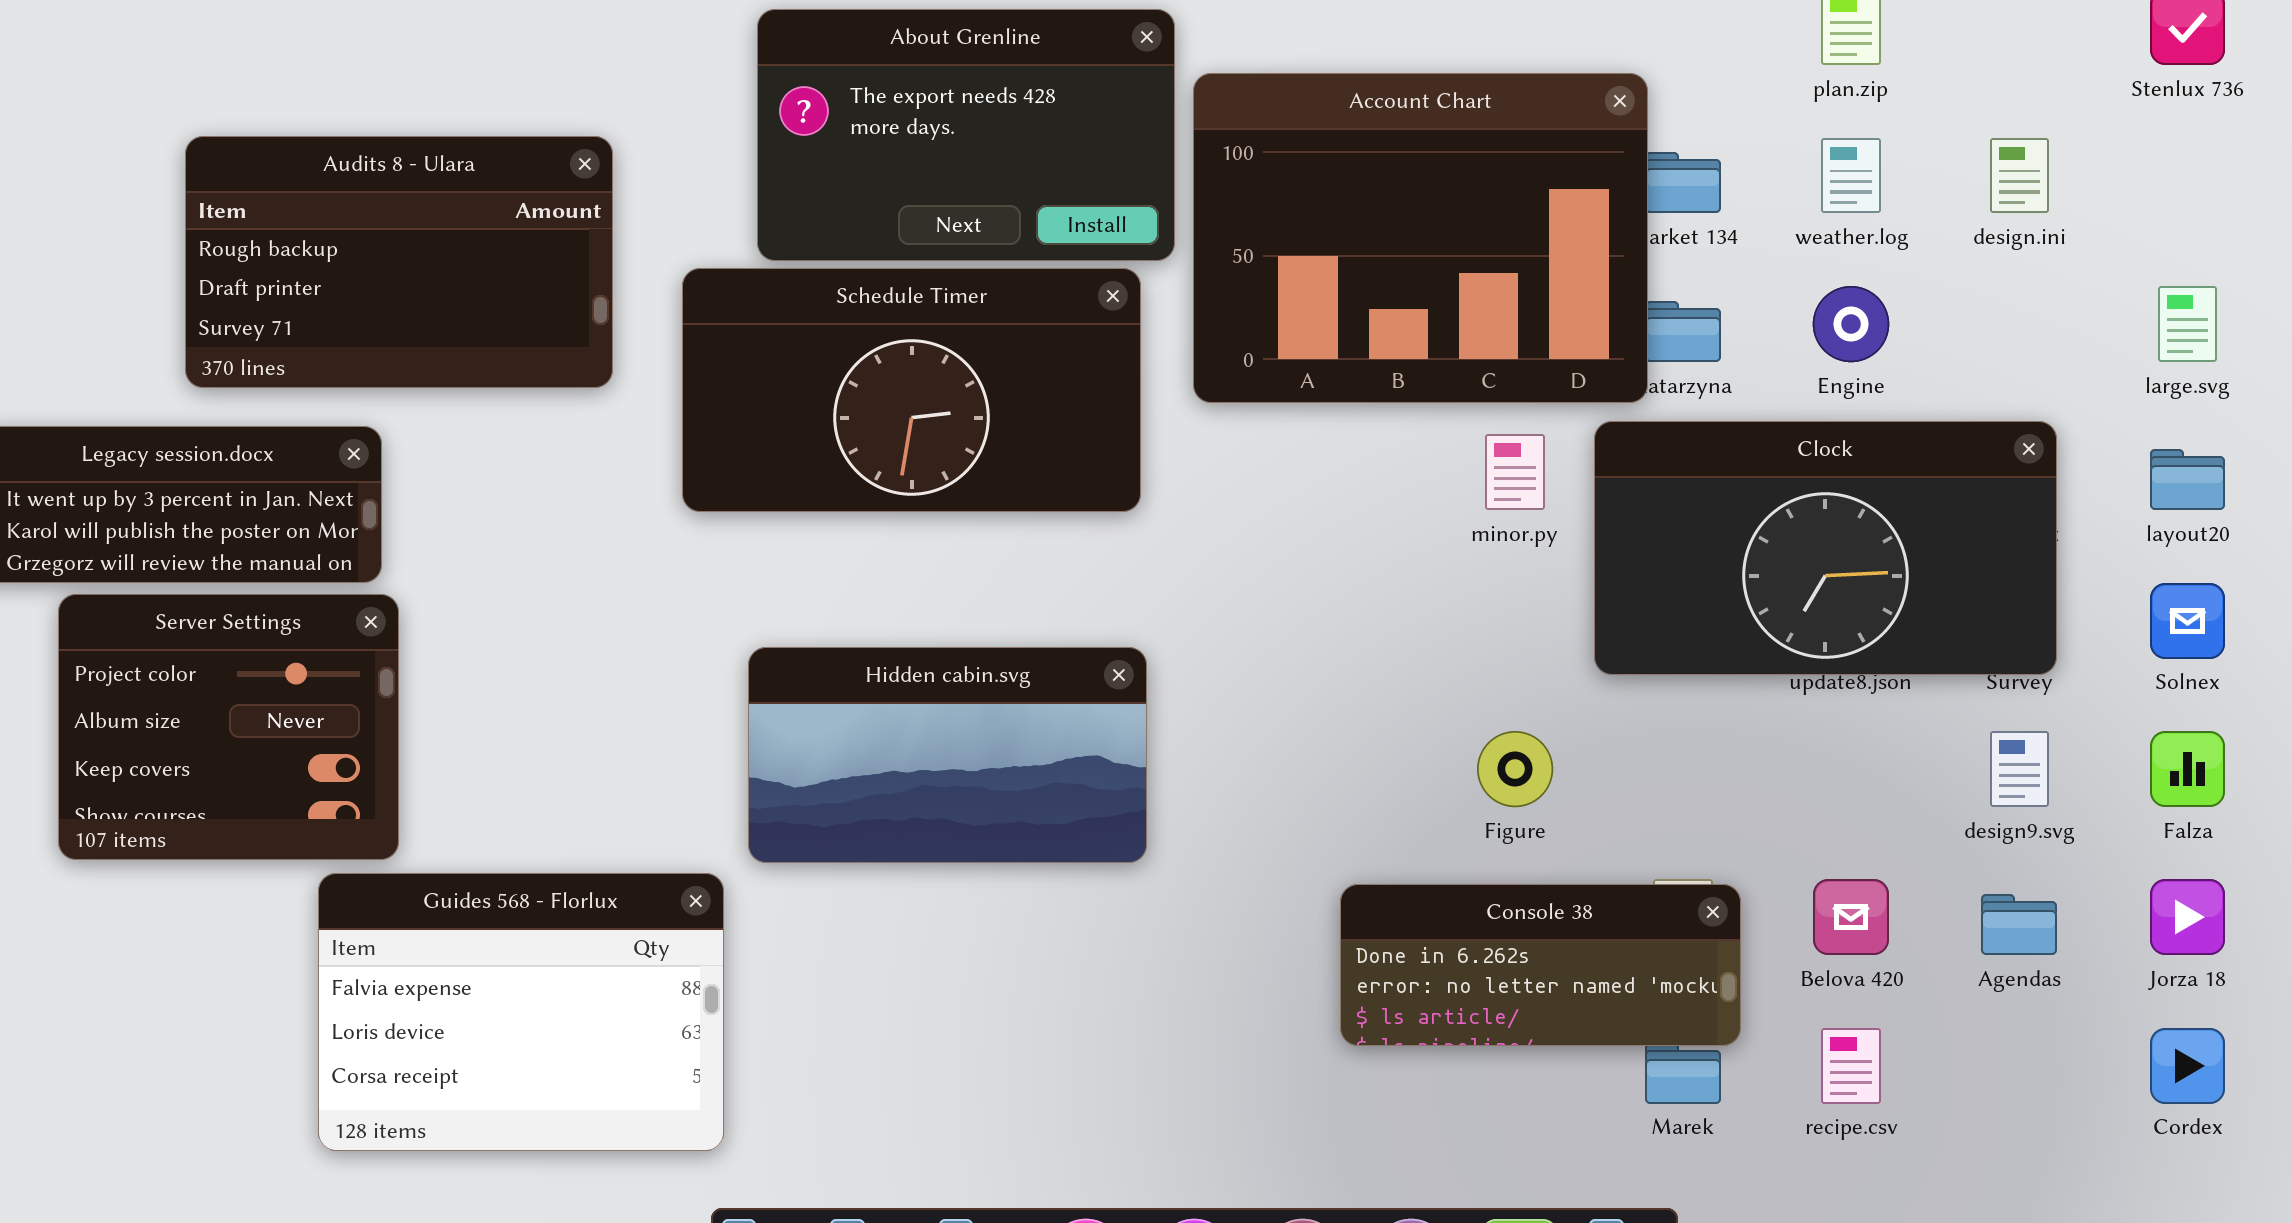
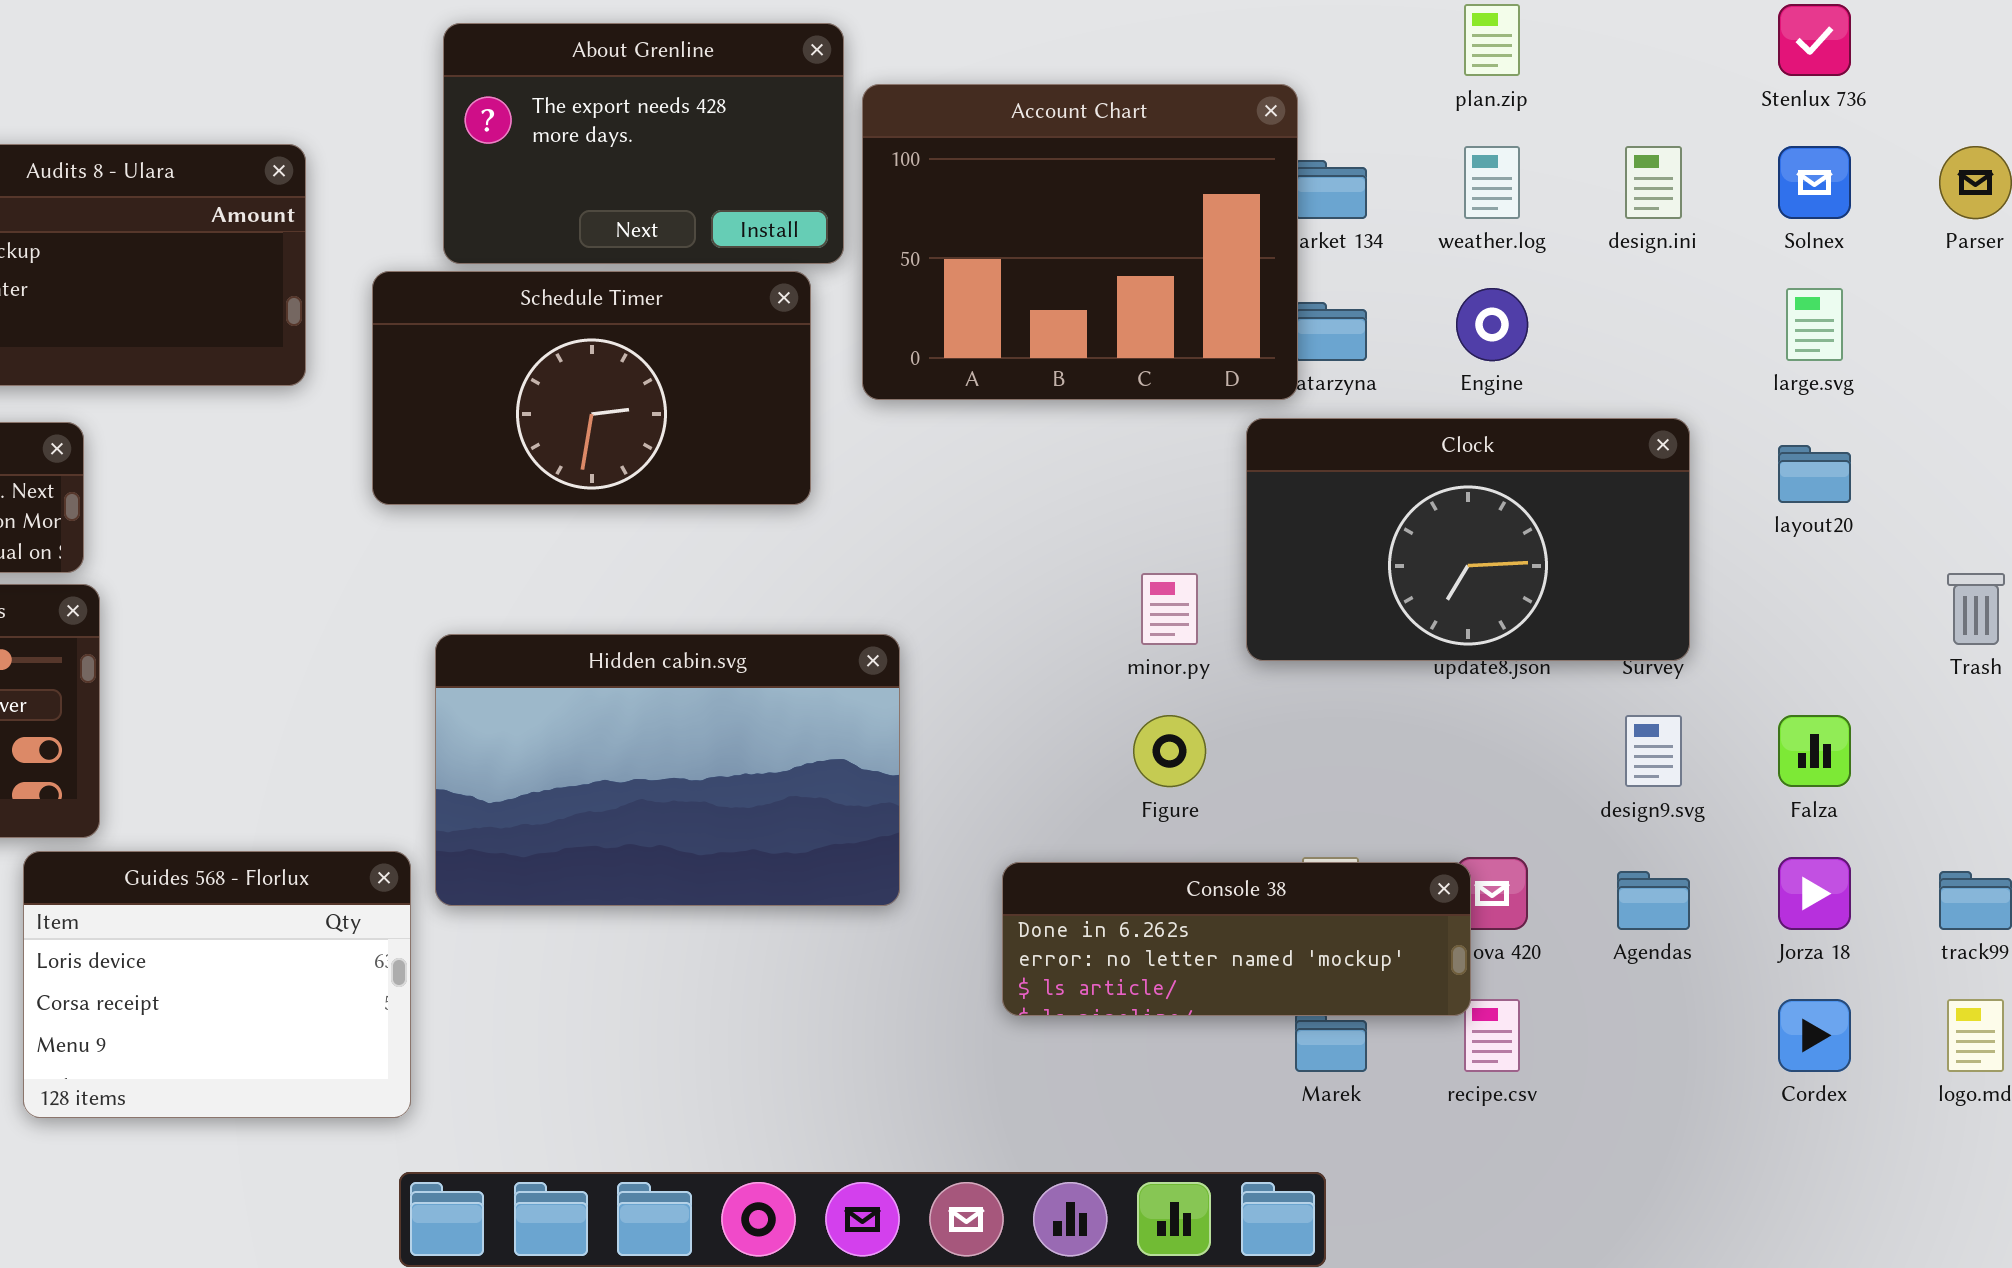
minor.py: [1485,434,1545,510] -> [1141,573,1198,645], moved
Solnex: [2150,583,2225,659] -> [1778,146,1851,219], moved
Hidden cabin.svg: [748,647,1147,863] -> [435,634,900,906], resized
Guides 568 - Florlux: [318,873,724,1151] -> [23,851,411,1118], scrolled down 1 row
Console 38: [1340,884,1741,1046] -> [1002,862,1471,1016], resized

